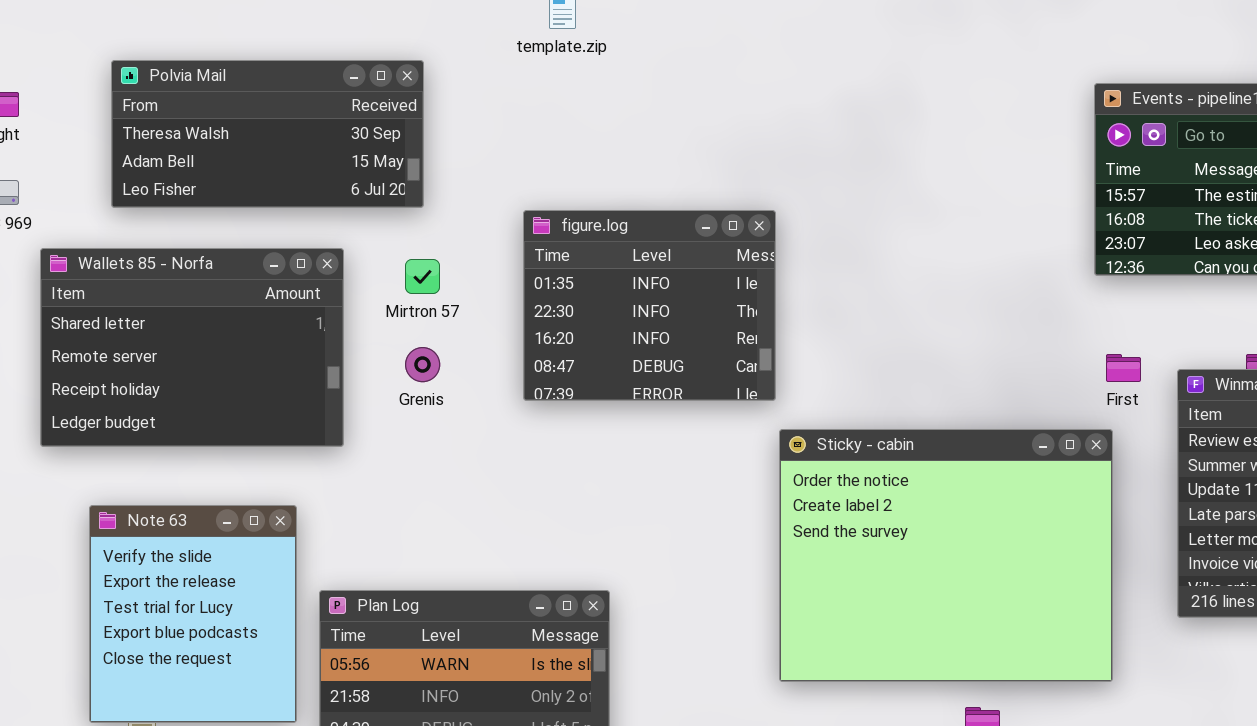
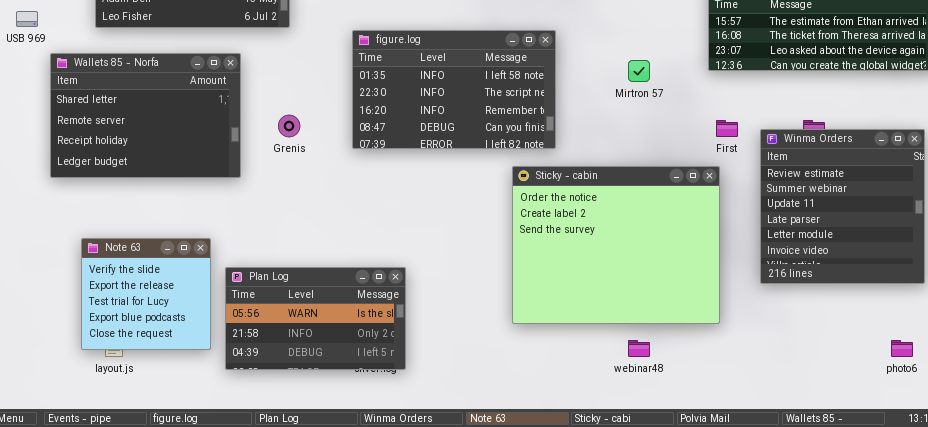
figure.log: [523,210,776,401] -> [352,30,556,149], resized
Mirtron 57: [405,259,440,294] -> [628,60,650,82], moved
Note 63: [89,505,297,723] -> [81,238,211,350], resized

